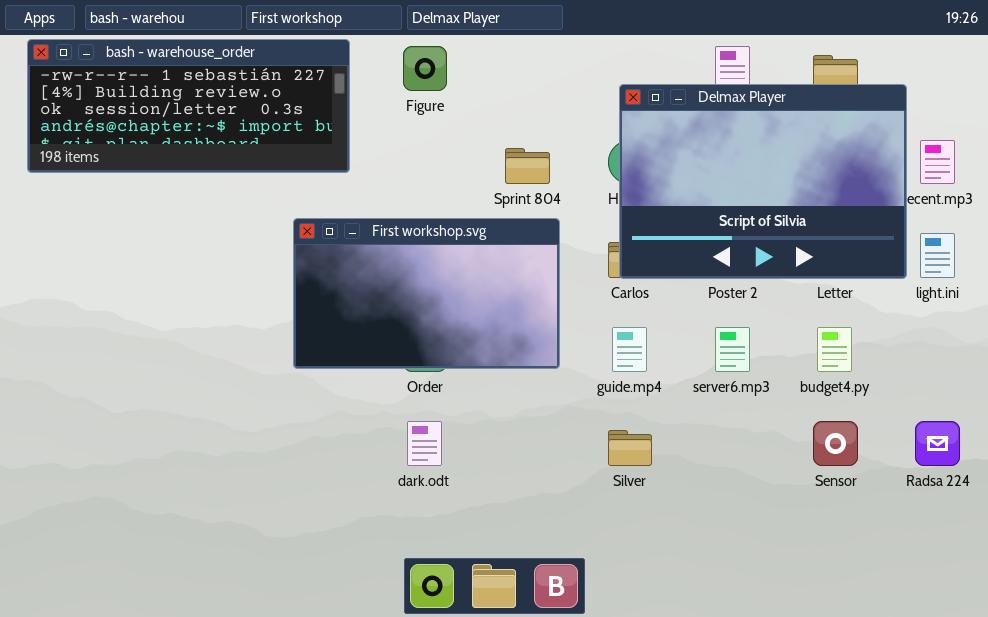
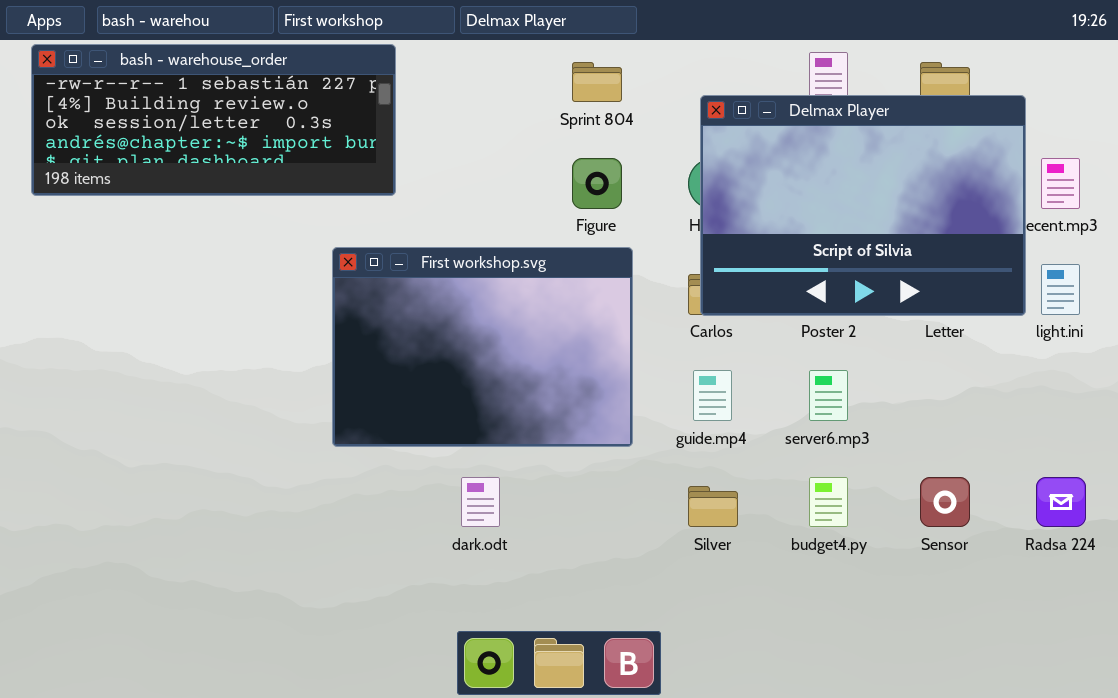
Figure: [403,46,447,91] -> [572,158,622,209], moved
Sprint 804: [505,148,550,184] -> [572,62,622,102], moved
First workshop.svg: [293,218,560,369] -> [332,247,633,447], resized
budget4.py: [817,327,852,372] -> [809,477,848,527], moved

